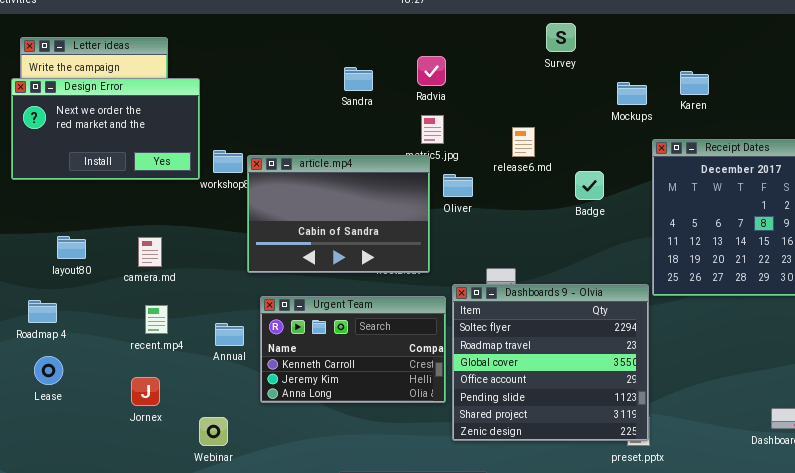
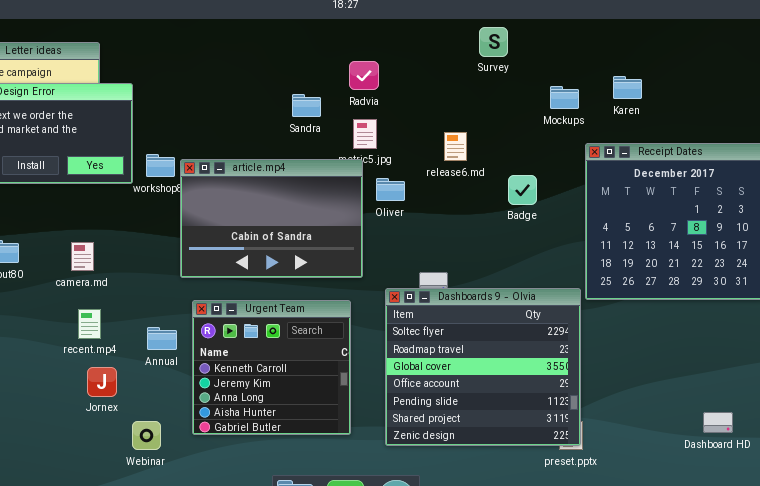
Sandra: [344,67,373,91] -> [292,94,321,117], moved
Urgent Team: [260,296,446,403] -> [192,300,351,435], resized
Jornex: [131,377,160,406] -> [87,367,117,397], moved

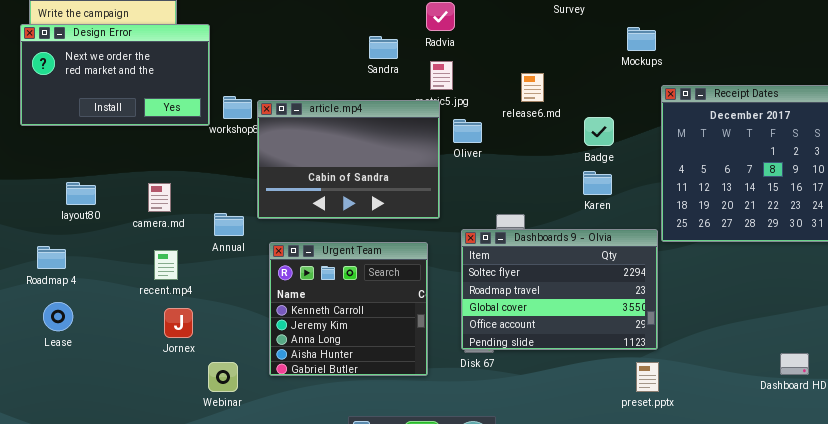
Karen: [613,76,642,99] -> [583,171,612,195], moved
Dashboards 9 - Olvia: [385,288,581,446] -> [461,229,658,350], resized
Annual: [147,327,177,350] -> [214,213,244,236], moved

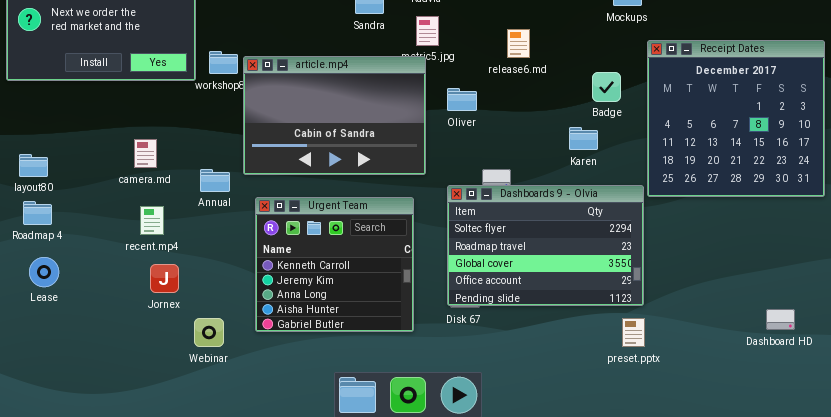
Badge: [584,117,614,146] -> [592,72,621,102], moved
Oliver: [453,119,482,143] -> [447,88,477,111], moved
layout80: [66,182,96,205] -> [19,154,48,177], moved

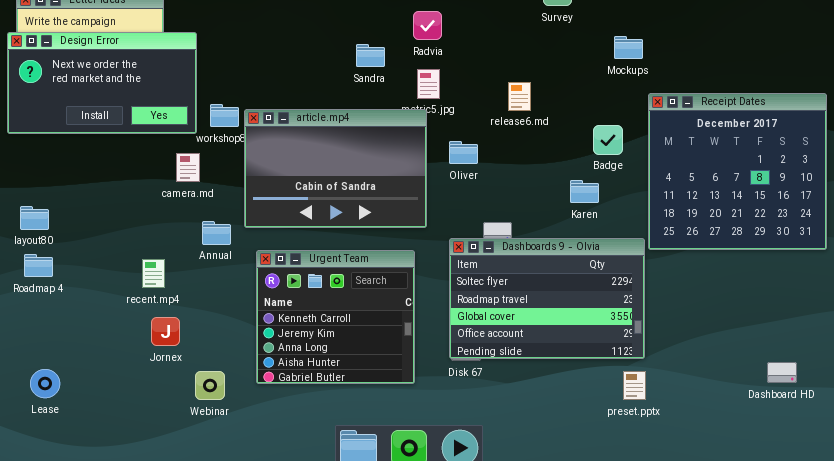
camera.md: [134,139,157,168] -> [176,153,200,182], moved
Lease: [29,257,59,287] -> [30,369,60,398], moved

